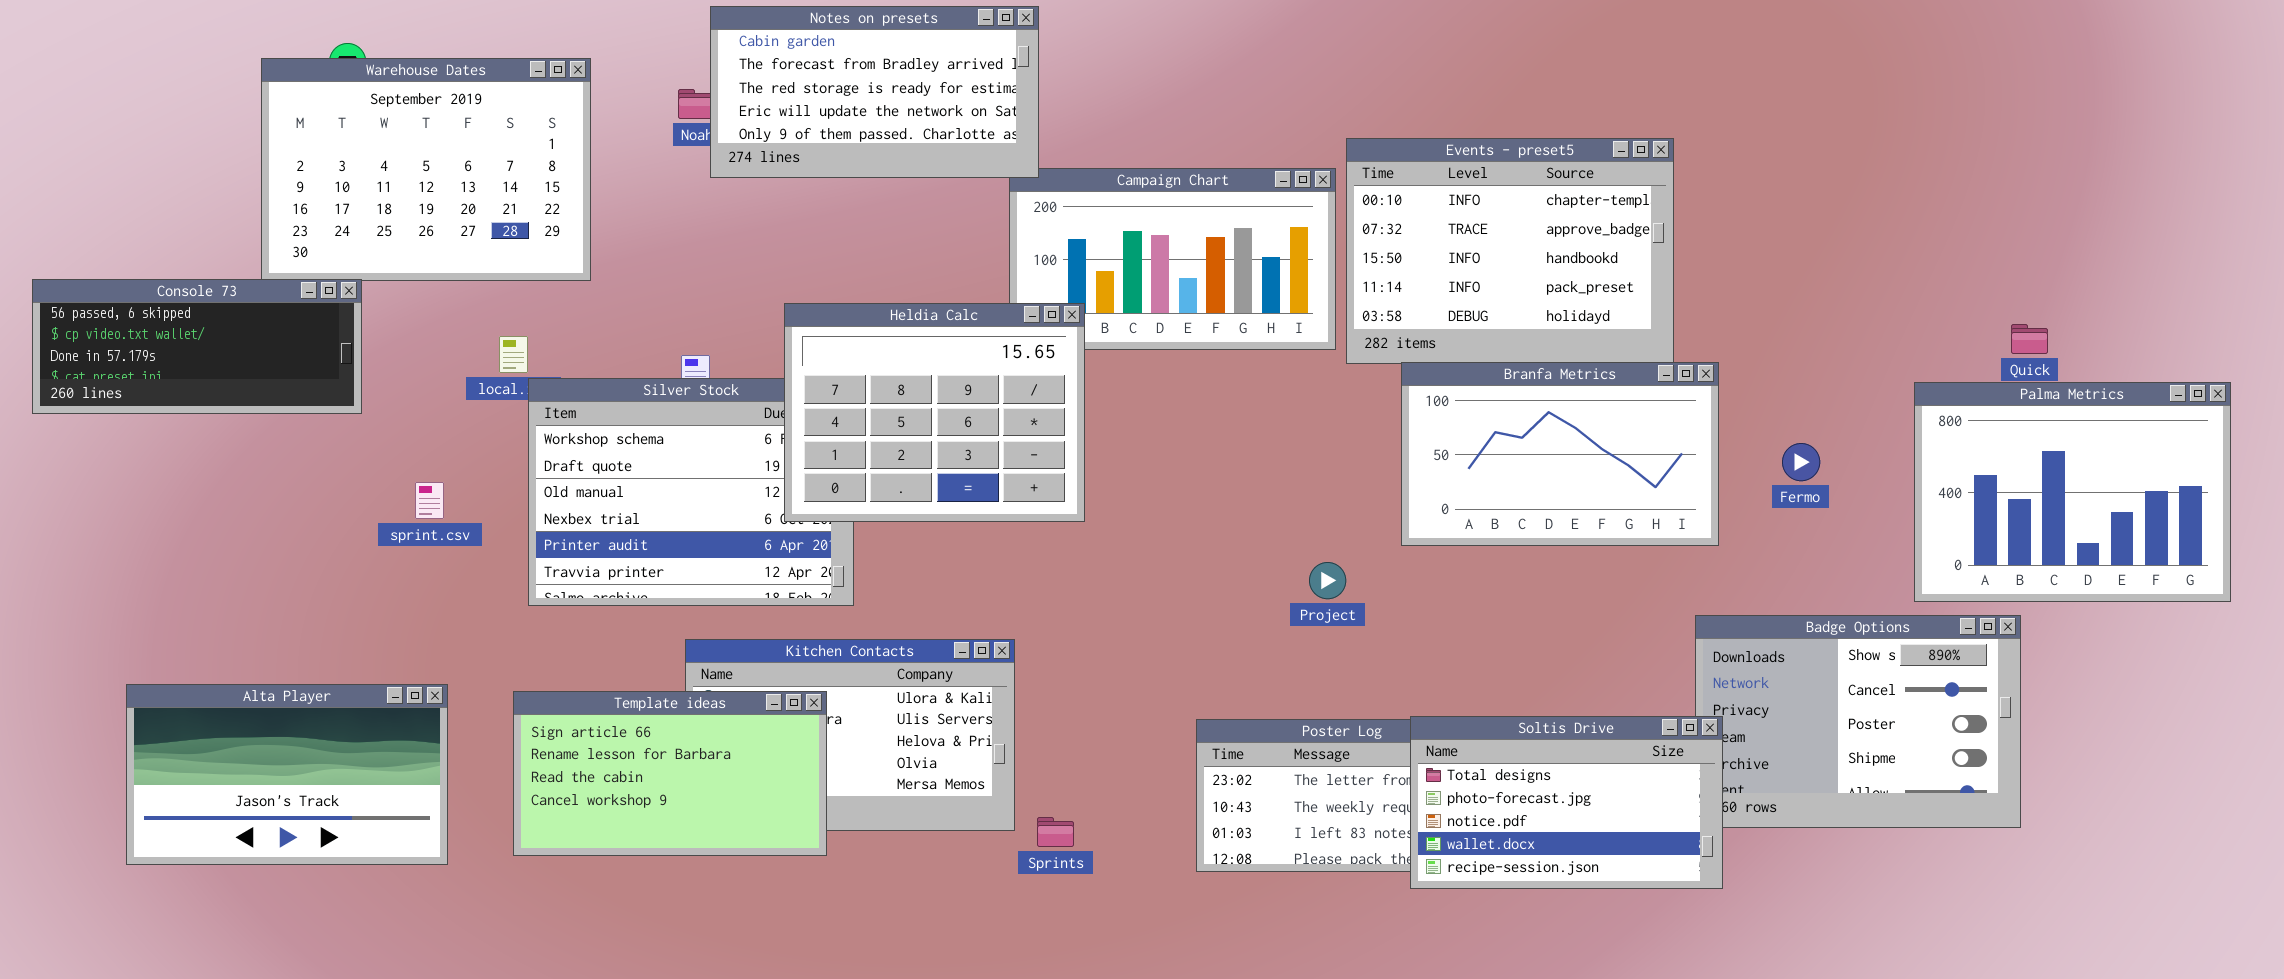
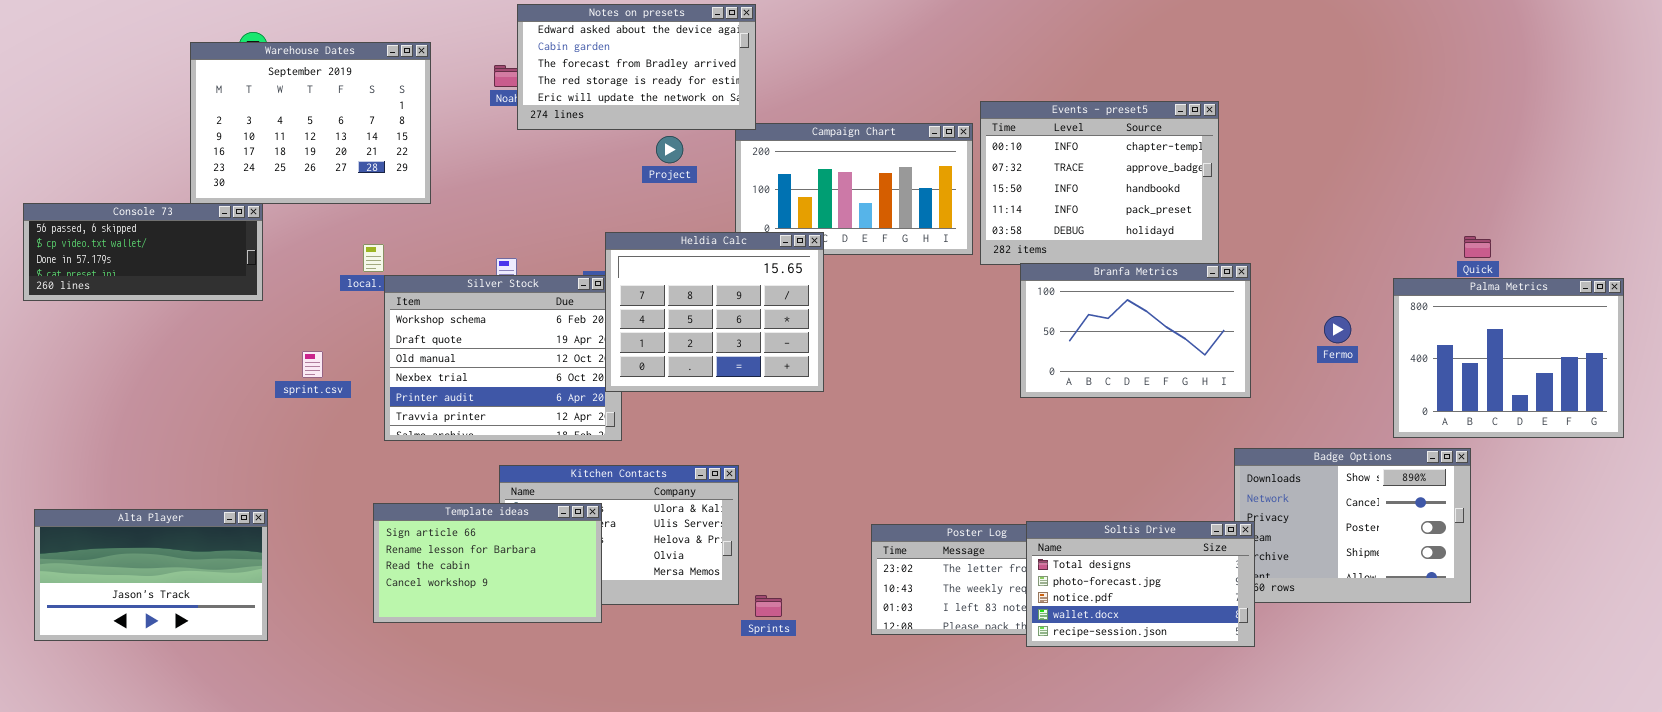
Notes on presets: [710,6,1039,178] -> [517,4,756,130], scrolled up 1 row
Heldia Calc: [784,303,1085,522] -> [605,232,824,392], moved
Fermo: [1782,443,1820,481] -> [1324,316,1351,343], moved
Project: [1309,562,1346,599] -> [656,136,683,163], moved
Alta Player: [126,684,448,865] -> [34,509,268,641], moved

